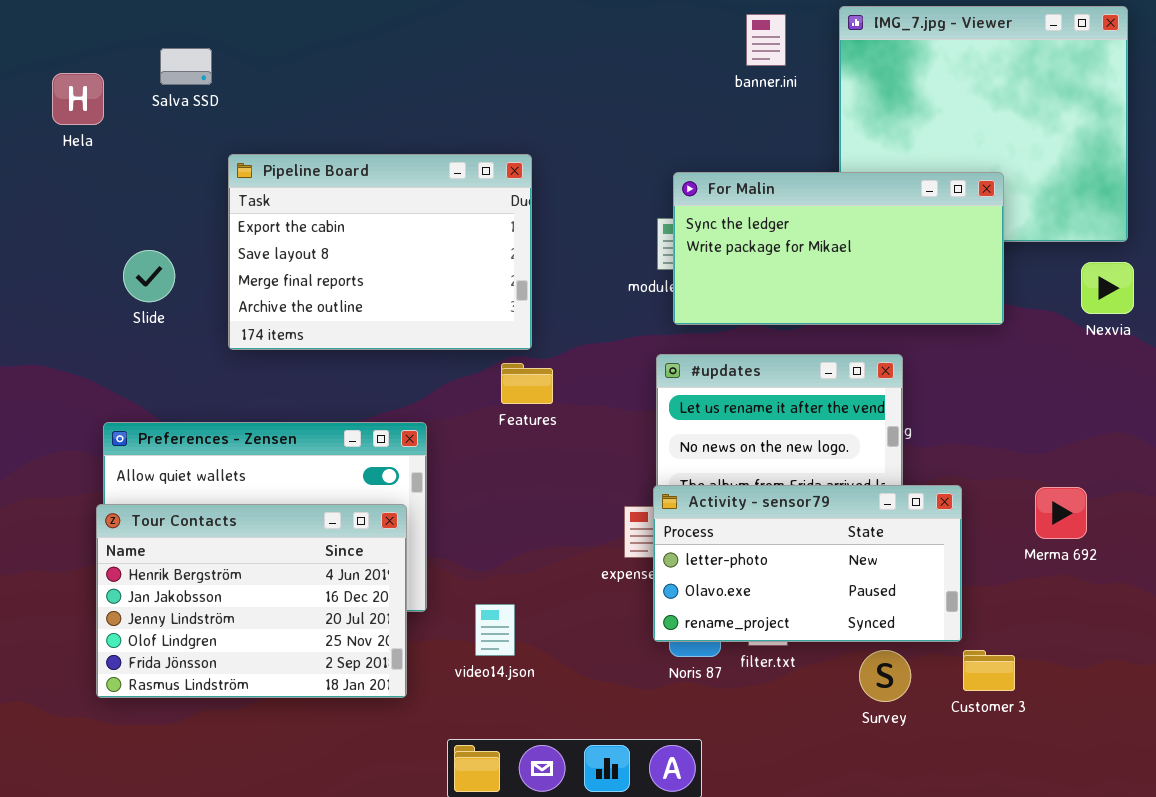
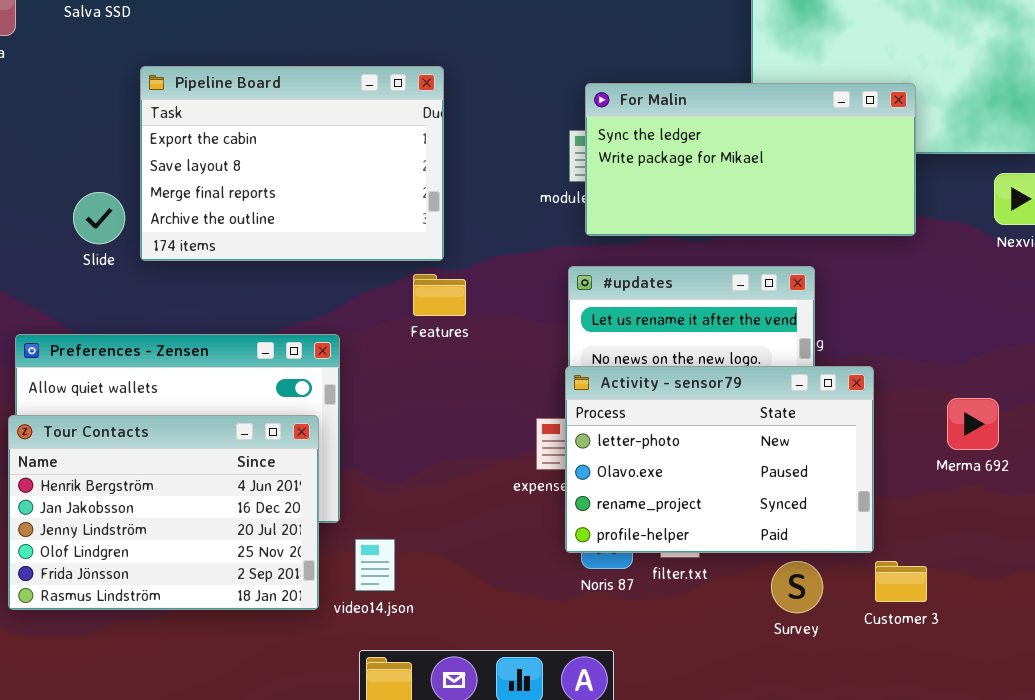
Slide: [123,250,175,302] -> [73,192,125,244], moved
Activity - sensor79: [653,485,962,642] -> [565,366,874,553], resized
video14.json: [475,604,515,656] -> [355,539,395,591], moved

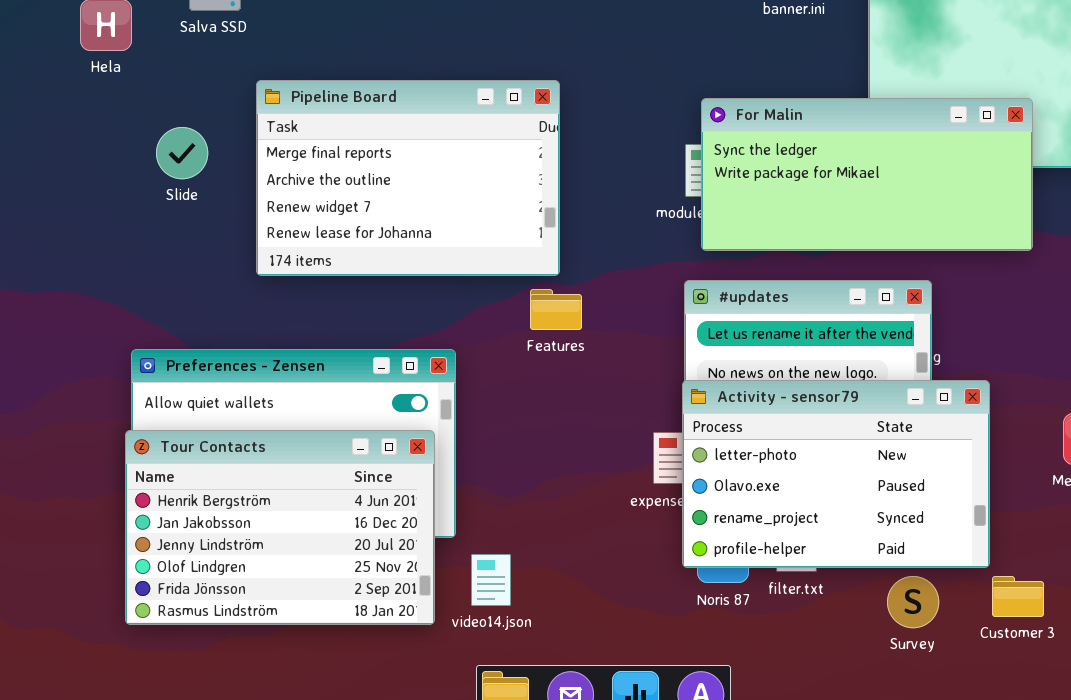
Pipeline Board: [140,66,444,261] -> [256,80,560,276], scrolled down 2 rows
Slide: [73,192,125,244] -> [156,127,208,179], moved

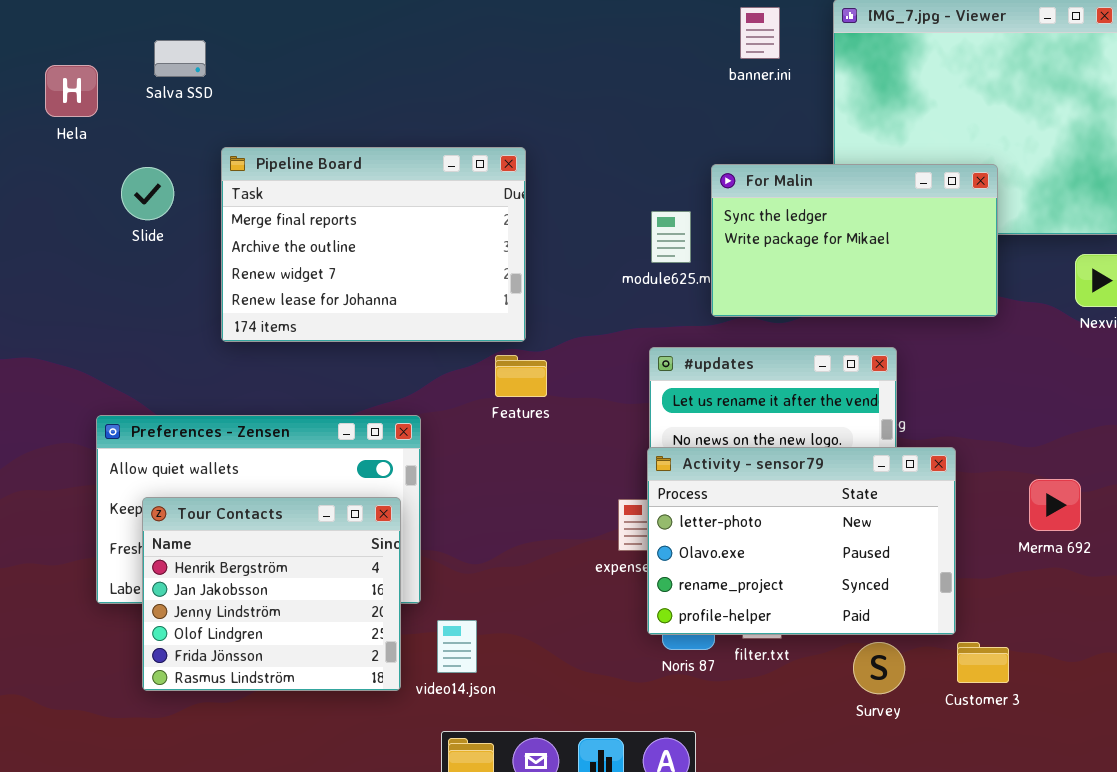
For Malin: [701,98,1033,251] -> [711,164,998,317], resized
Slide: [156,127,208,179] -> [121,167,174,220], moved
Tour Contacts: [125,430,435,625] -> [142,497,401,691], resized

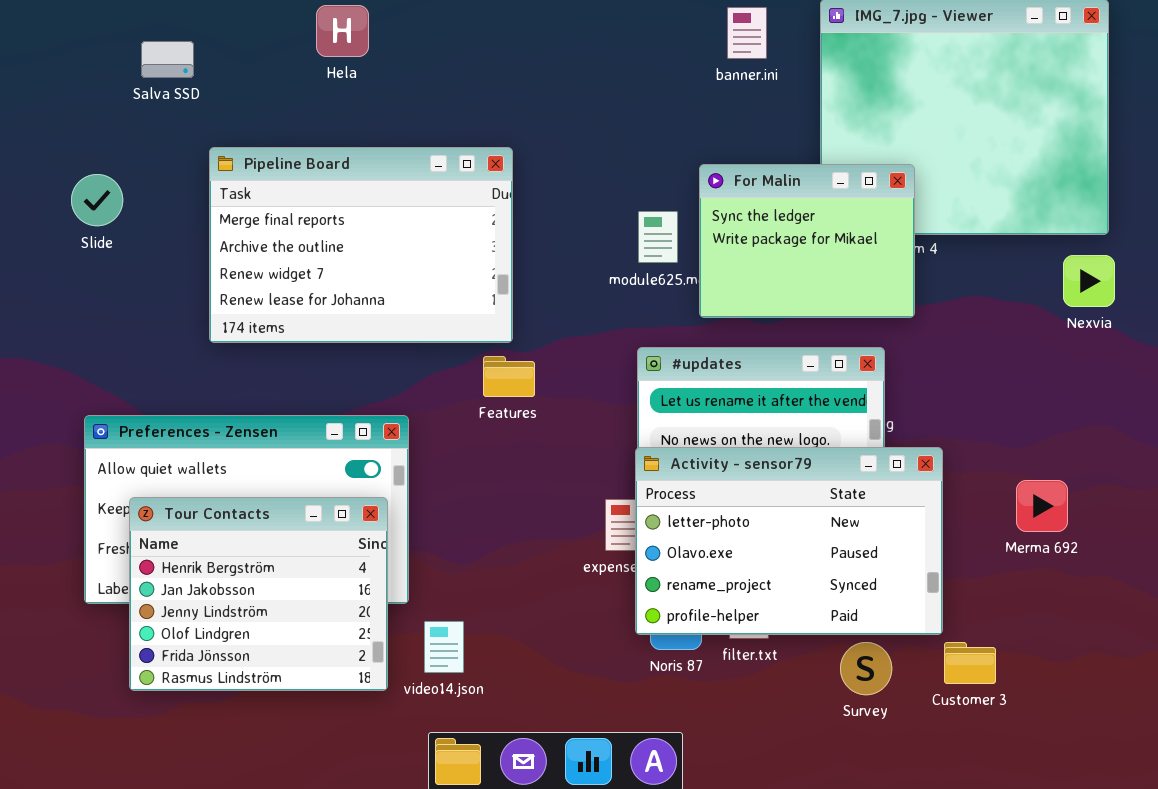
Hela: [45,65,98,117] -> [316,5,369,57], moved
For Malin: [711,164,998,317] -> [699,164,915,318], resized
Slide: [121,167,174,220] -> [71,174,123,226], moved

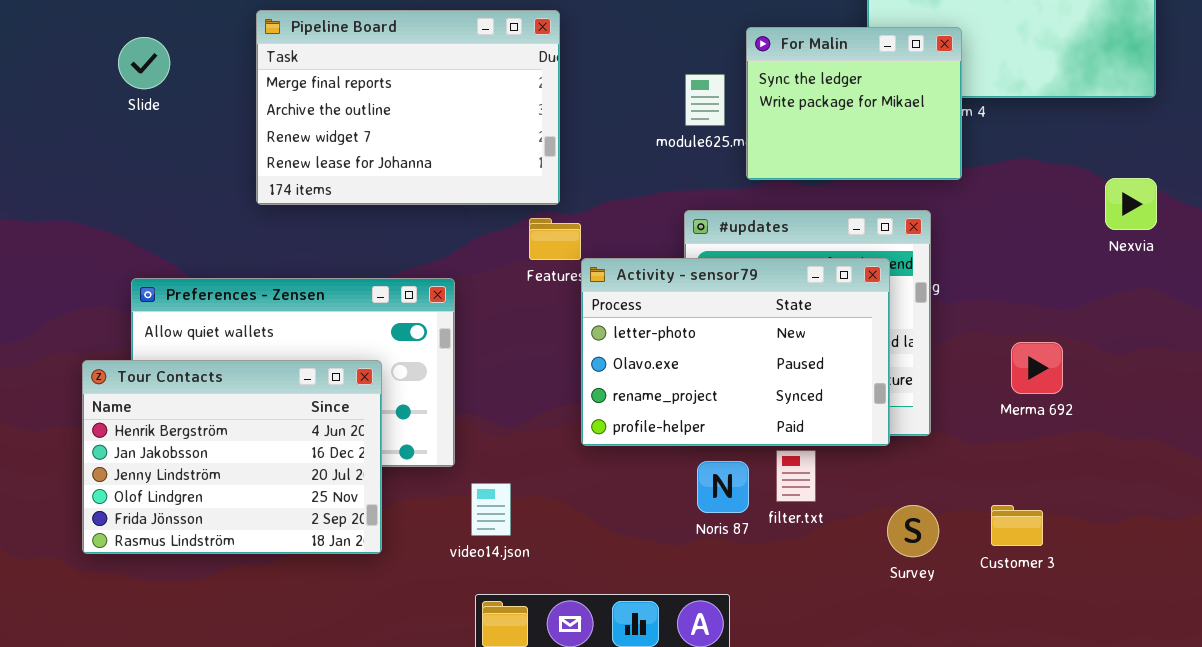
Nexvia: [1063,255,1115,307] -> [1105,178,1157,230], moved
Activity - sensor79: [635,447,943,635] -> [581,258,890,446], moved
Merma 692: [1016,480,1068,532] -> [1011,342,1063,394], moved
Tour Contacts: [129,497,388,691] -> [82,360,382,554], moved, resized

